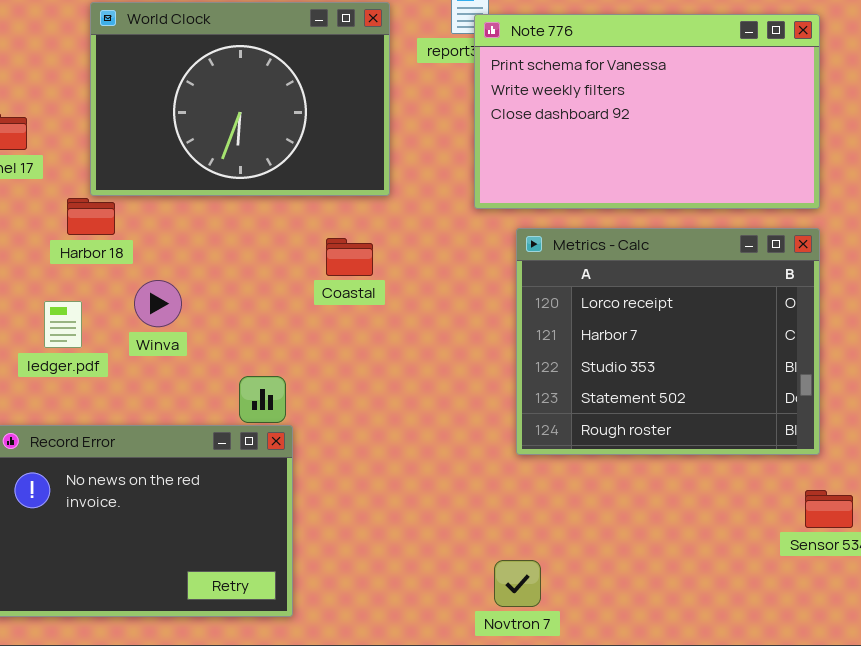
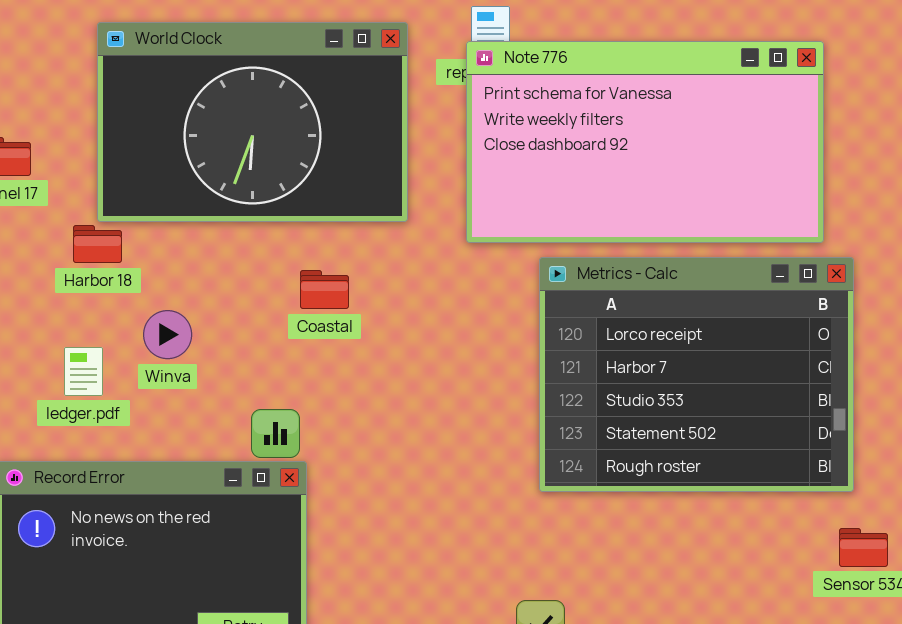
Note 776: [474,14,820,209] -> [466,41,824,243], moved
Coastal: [326,238,373,276] -> [300,270,349,309], moved
ledger.pdf: [44,301,82,348] -> [64,347,103,396], moved

